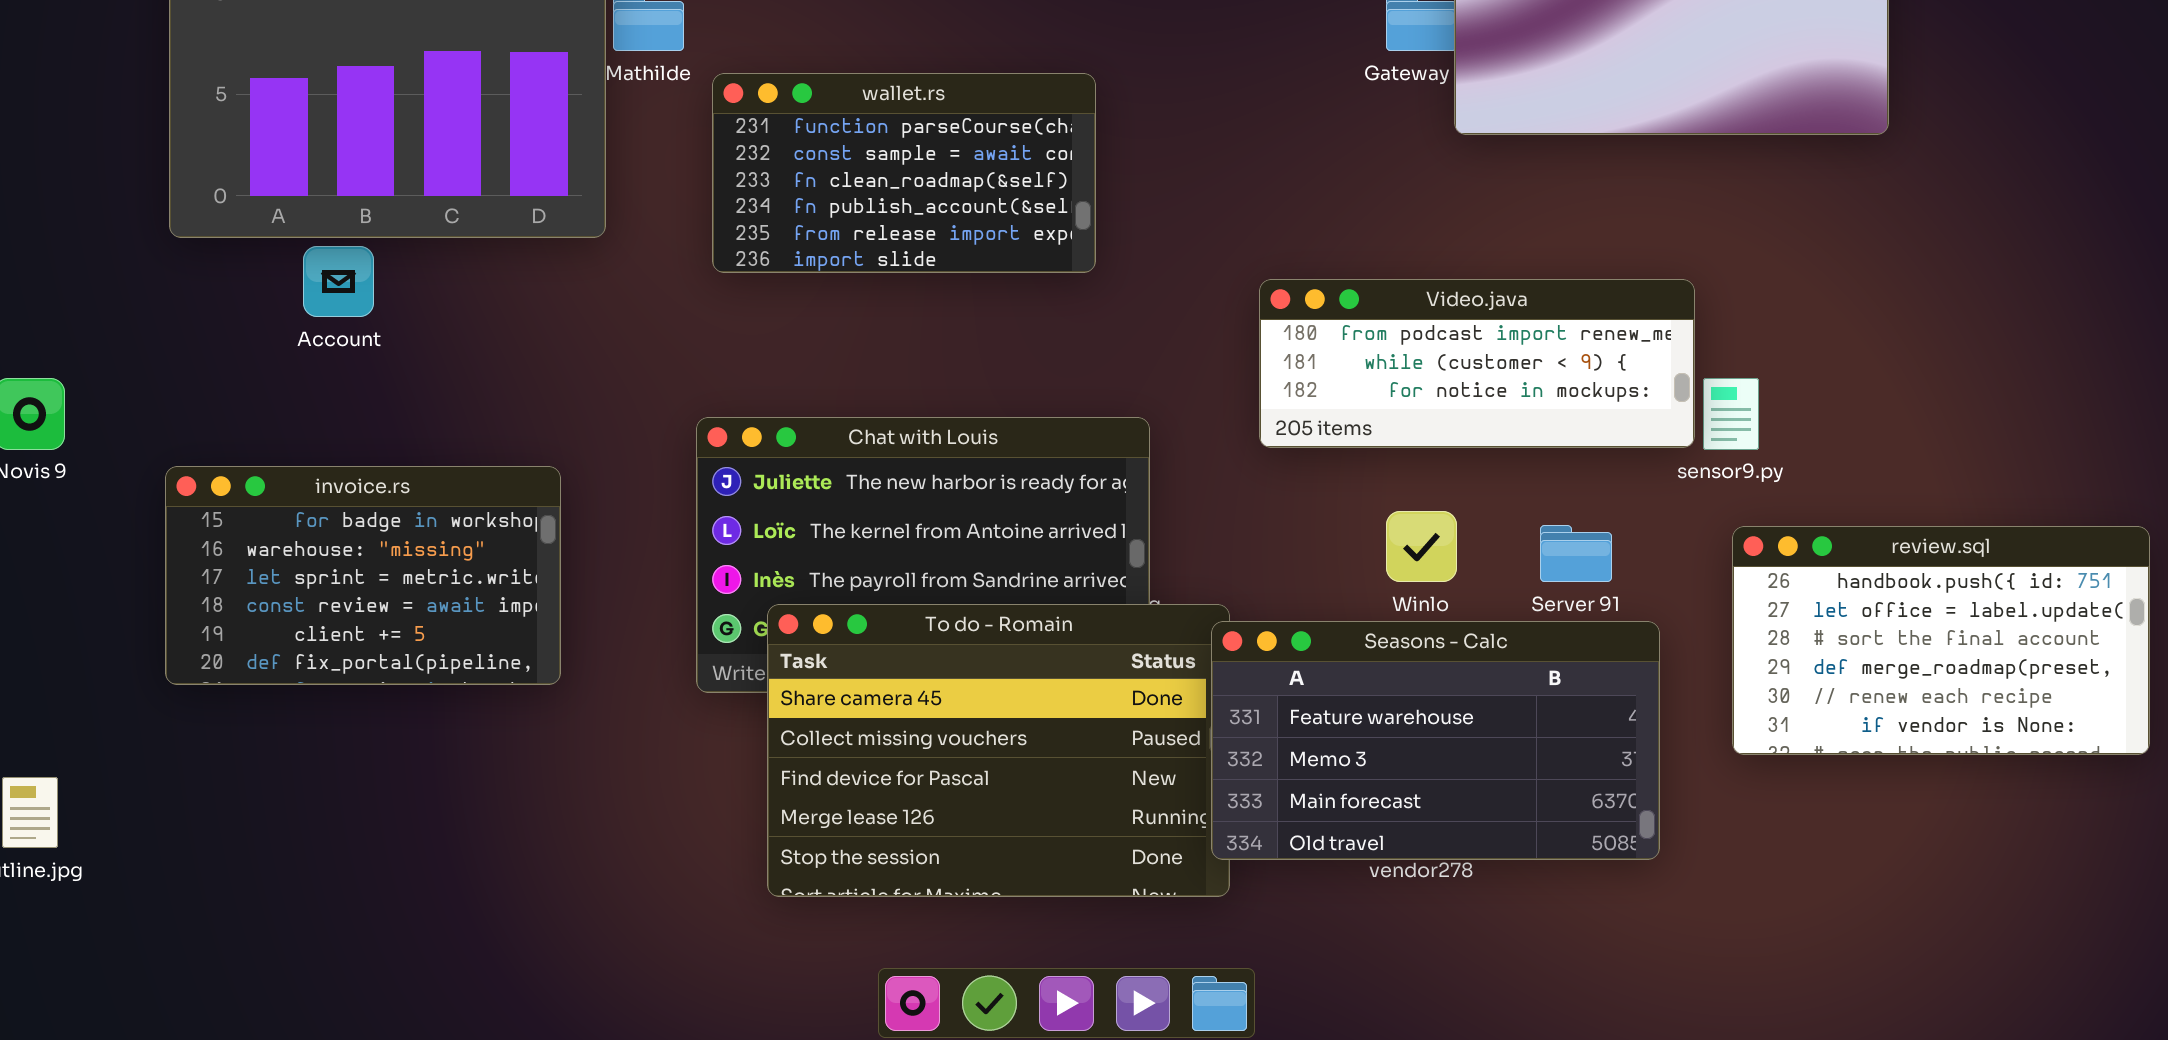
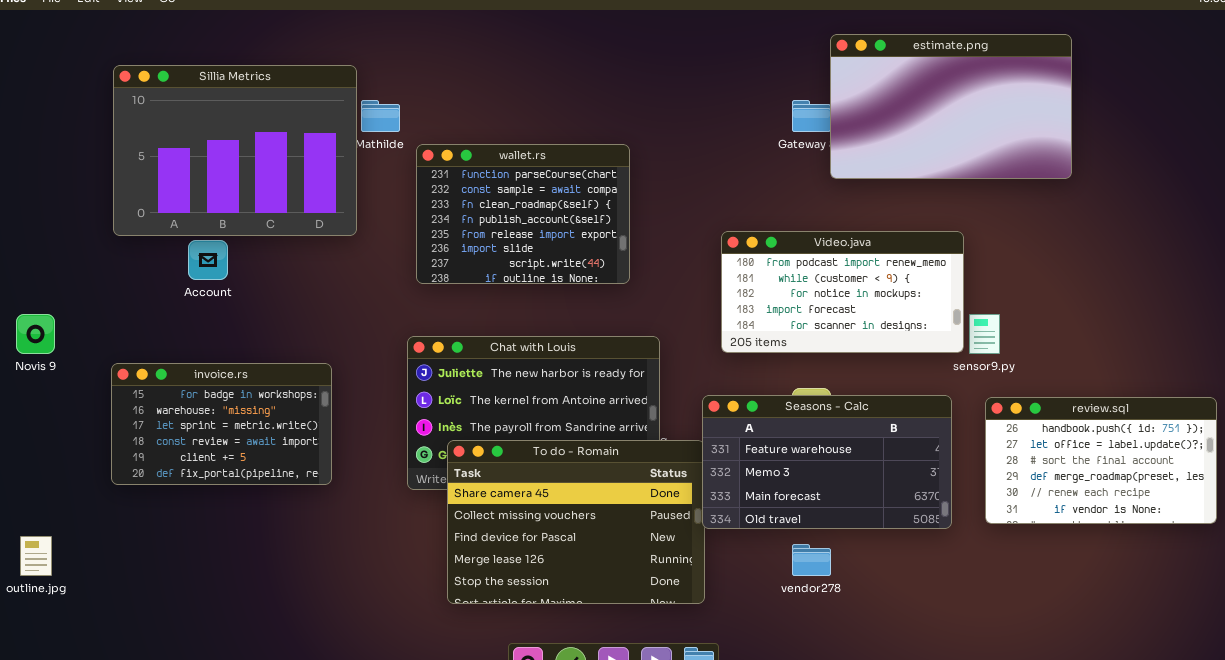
wallet.rs: [712,73,1096,273] -> [416,144,630,284], resized
Video.java: [1259,279,1695,448] -> [721,231,964,353], resized
Seasons - Calc: [1211,621,1660,860] -> [702,395,952,529], moved

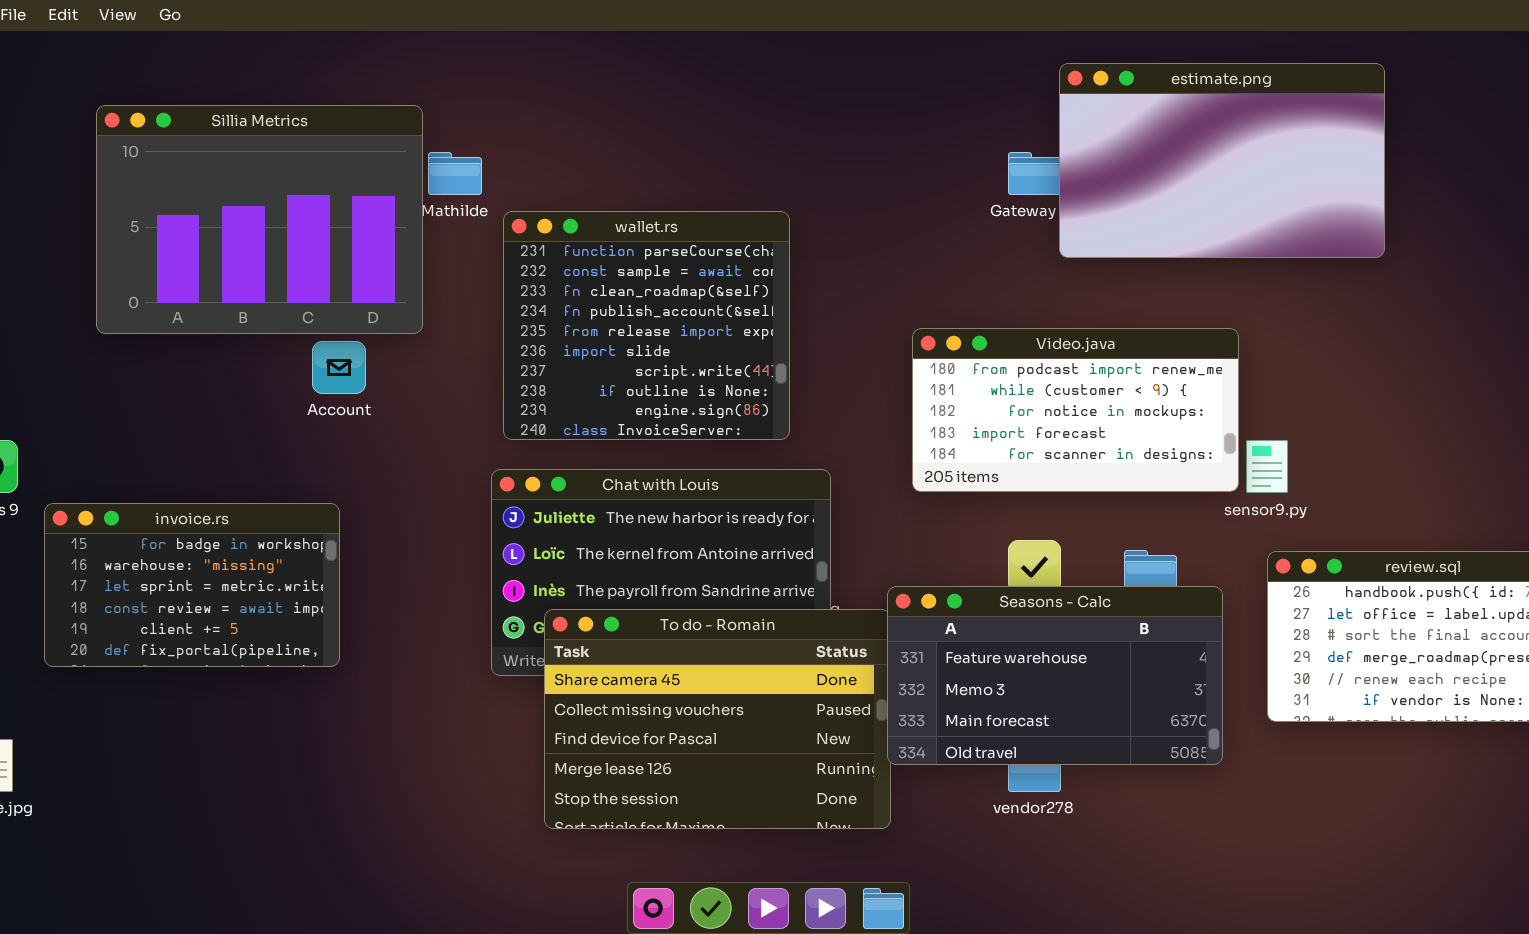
wallet.rs: [416,144,630,284] -> [503,211,790,440], resized
Account: [188,240,228,280] -> [312,341,366,394], moved
invoice.rs: [111,363,332,485] -> [44,503,340,667], moved
Seasons - Calc: [702,395,952,529] -> [887,586,1223,765], moved

